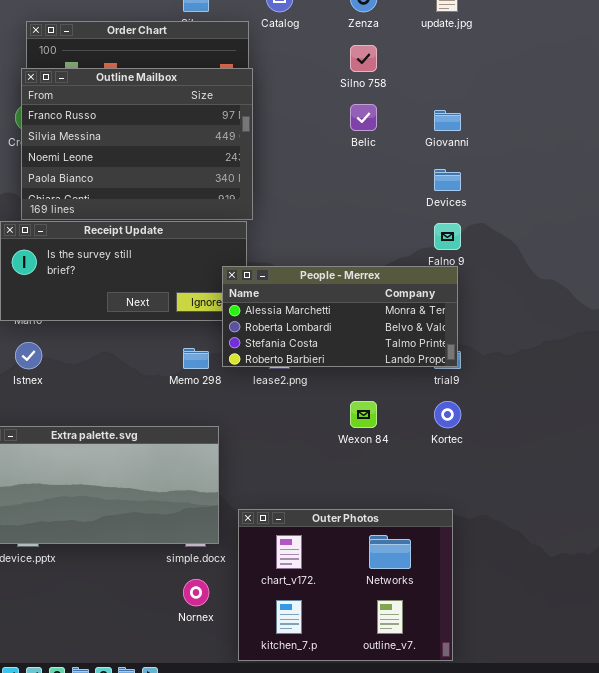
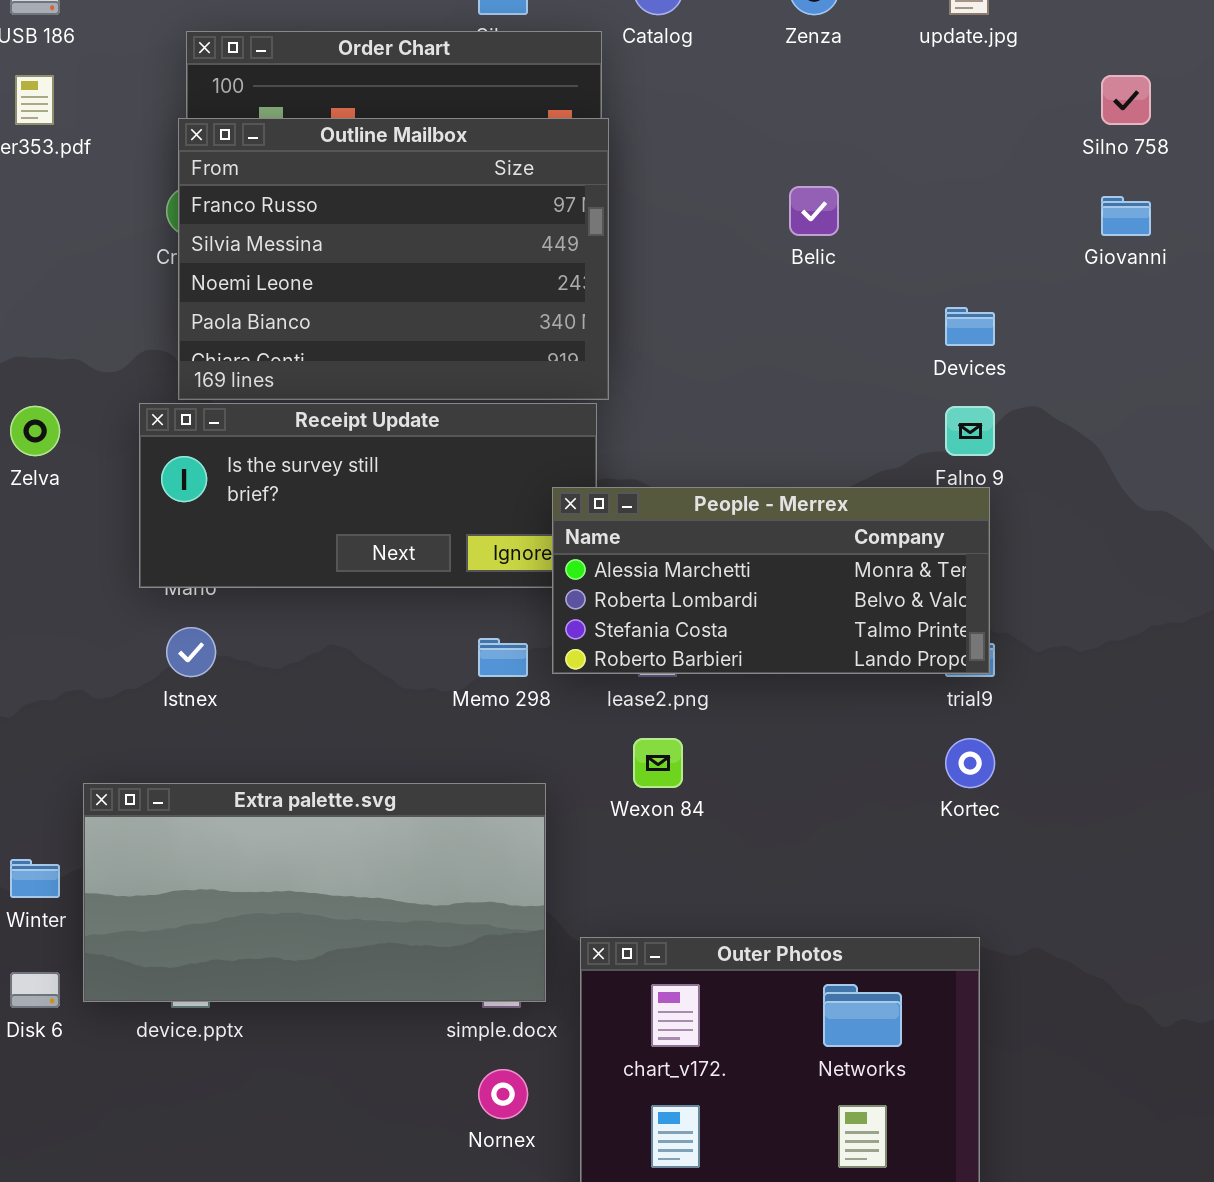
Silno 758: [350,45,377,72] -> [1101,75,1151,125], moved
Giovanni: [434,110,461,131] -> [1101,196,1151,236], moved
Wexon 84: [350,401,377,428] -> [633,738,683,788], moved

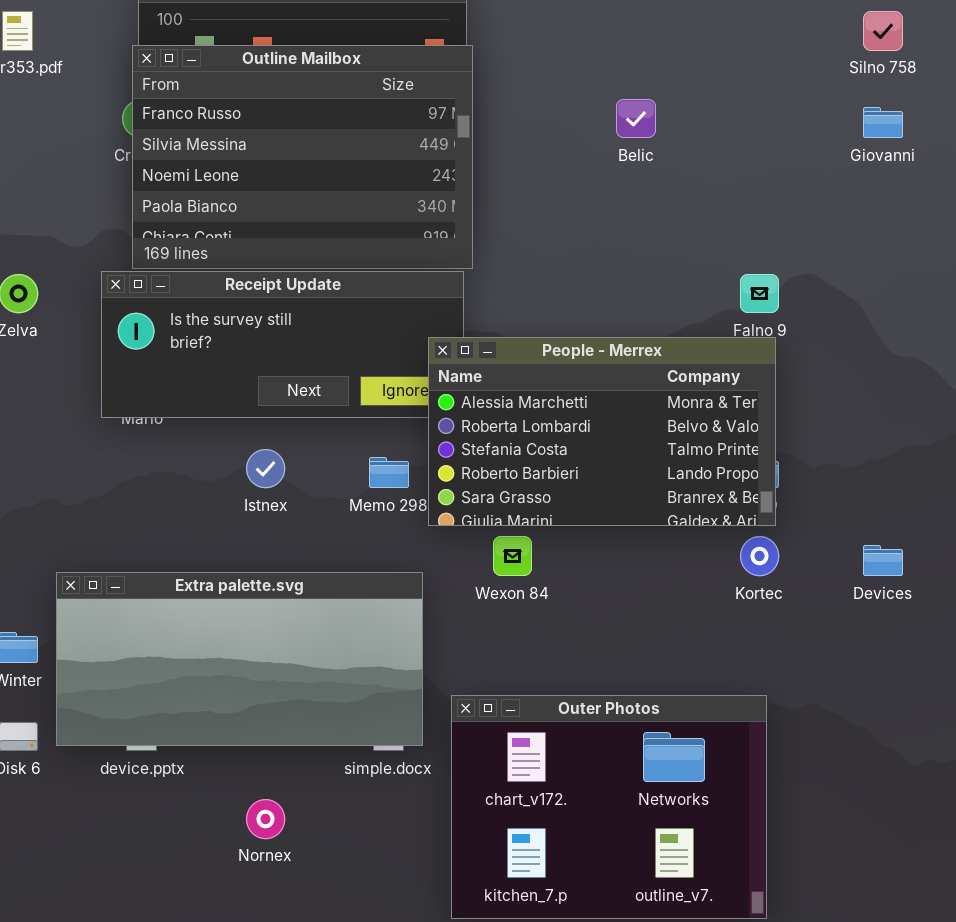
Devices: [945,307,995,346] -> [863,545,903,576], moved
People - Merrex: [552,487,990,674] -> [428,337,776,526], resized
Istnex: [166,627,216,677] -> [246,449,285,488], moved
Nornex: [478,1069,528,1119] -> [246,799,285,839], moved

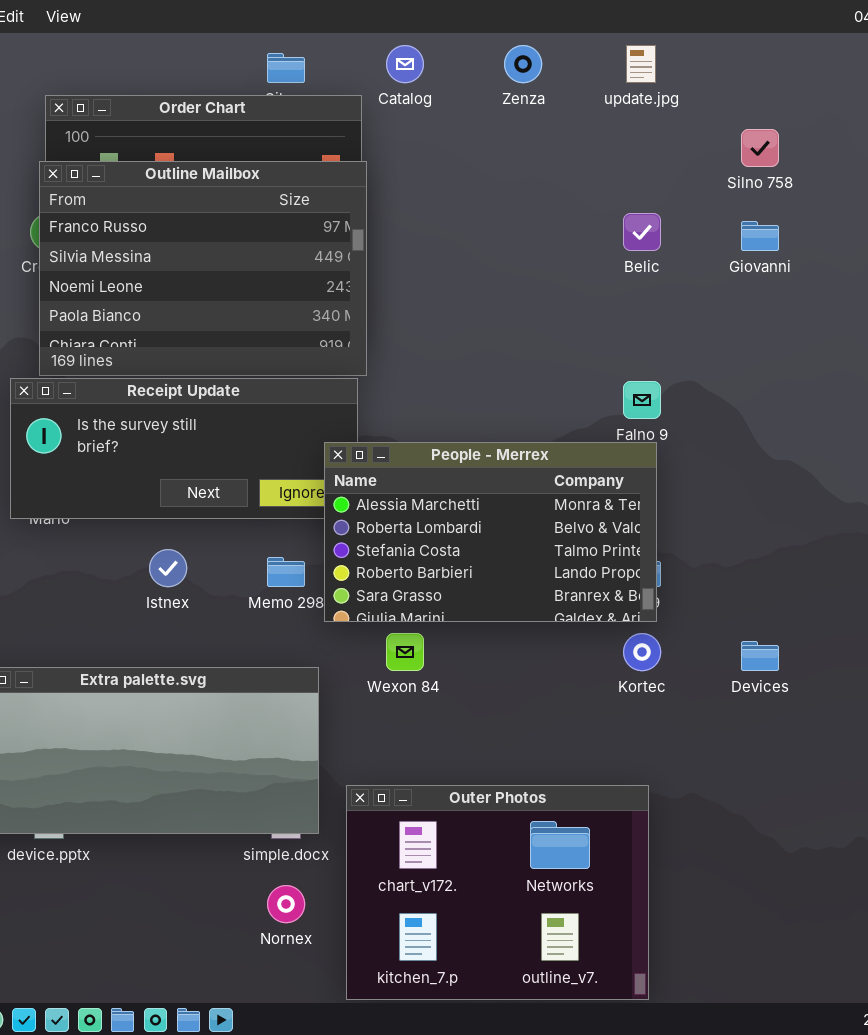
Belic: [616,99,656,138] -> [623,213,661,251], moved
Nornex: [246,799,285,839] -> [267,885,305,923], moved

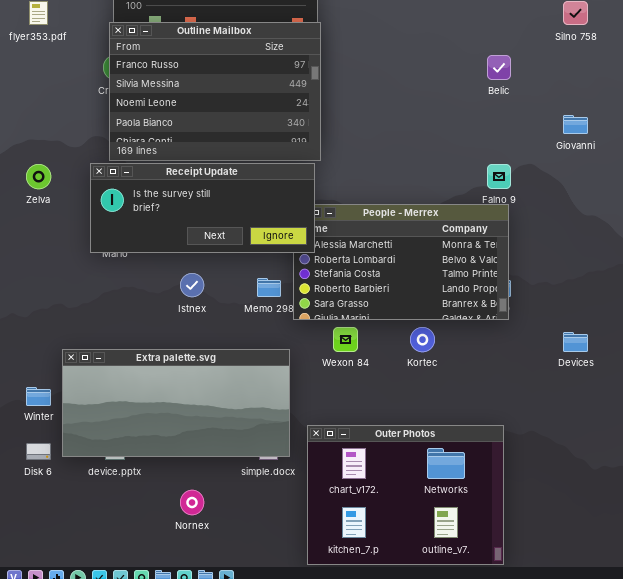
Giovanni: [741,221,779,251] -> [563,115,588,134], moved
Receipt Update: [10,378,358,519] -> [90,163,315,253], raised
Kortec: [623,633,661,671] -> [410,327,435,352], moved
Nornex: [267,885,305,923] -> [180,490,204,515], moved

